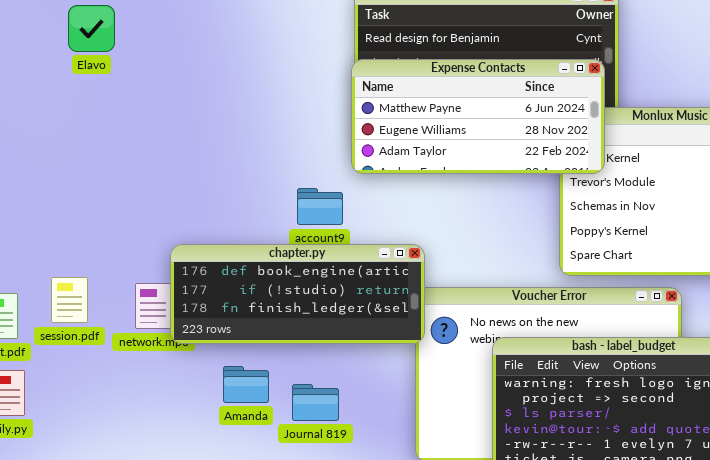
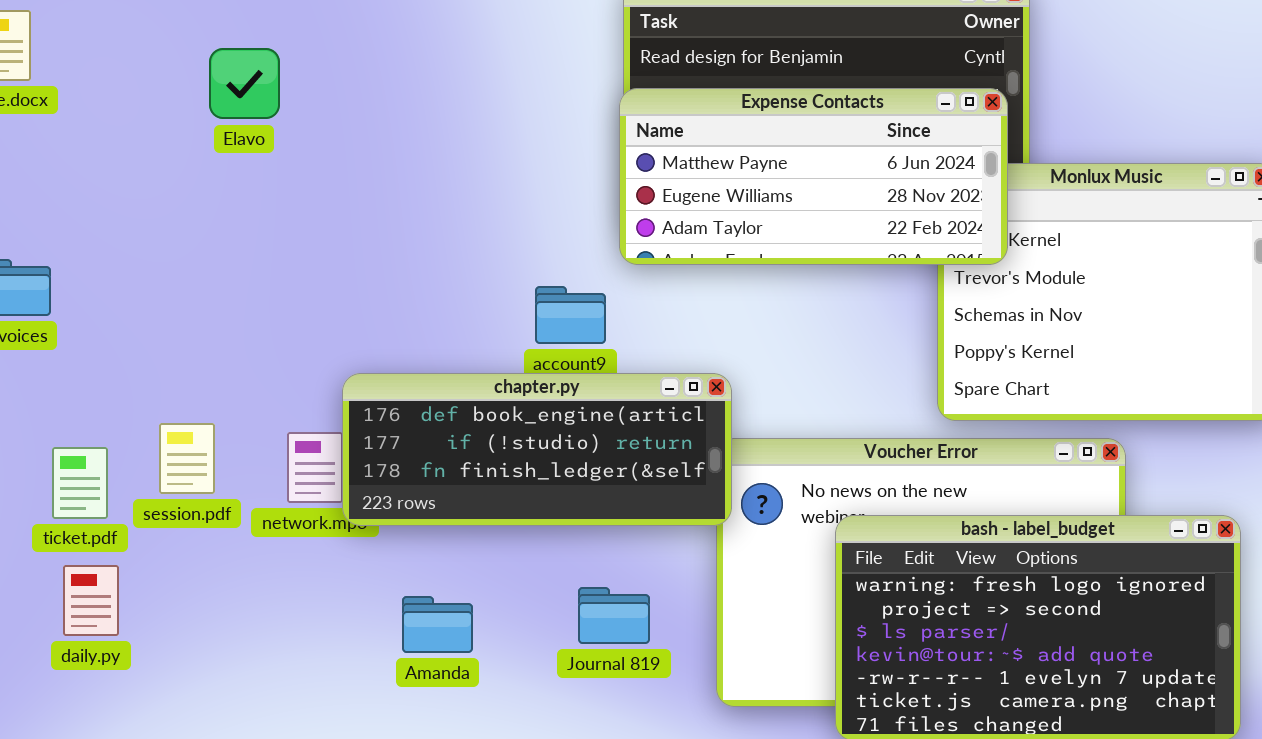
Elavo: [68,5,115,52] -> [209,48,280,119], moved
Amanda: [223,366,269,403] -> [402,596,473,653], moved
Journal 819: [292,384,339,421] -> [578,587,650,644], moved

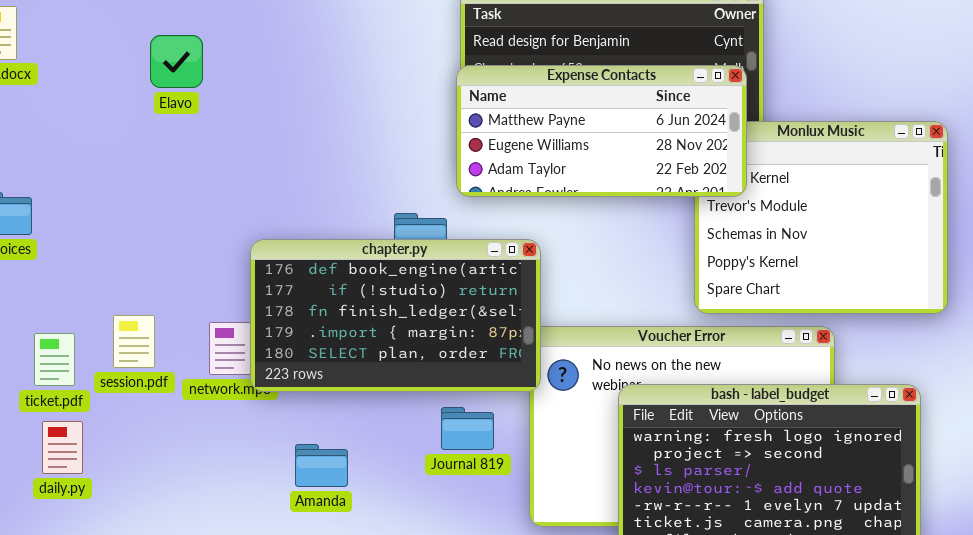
chapter.py: [342,373,732,526] -> [250,239,541,392], resized
Journal 819: [578,587,650,644] -> [441,407,494,450], moved

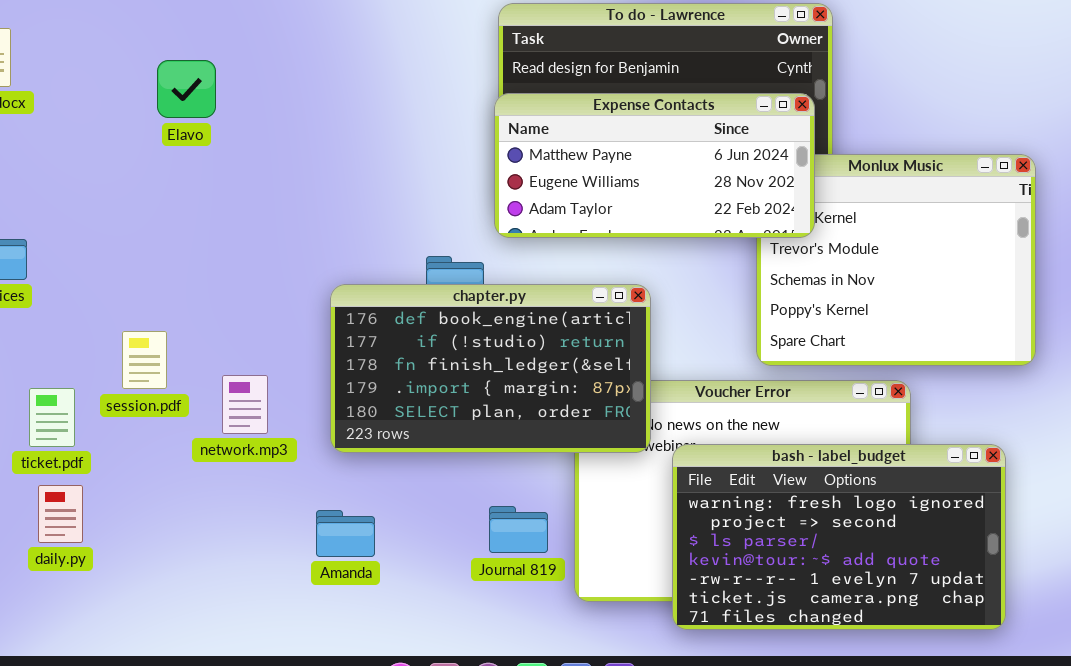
chapter.py: [250,239,541,392] -> [330,284,651,453], moved
session.pdf: [113,315,155,368] -> [122,331,167,389], moved
Journal 819: [441,407,494,450] -> [489,506,548,553], moved

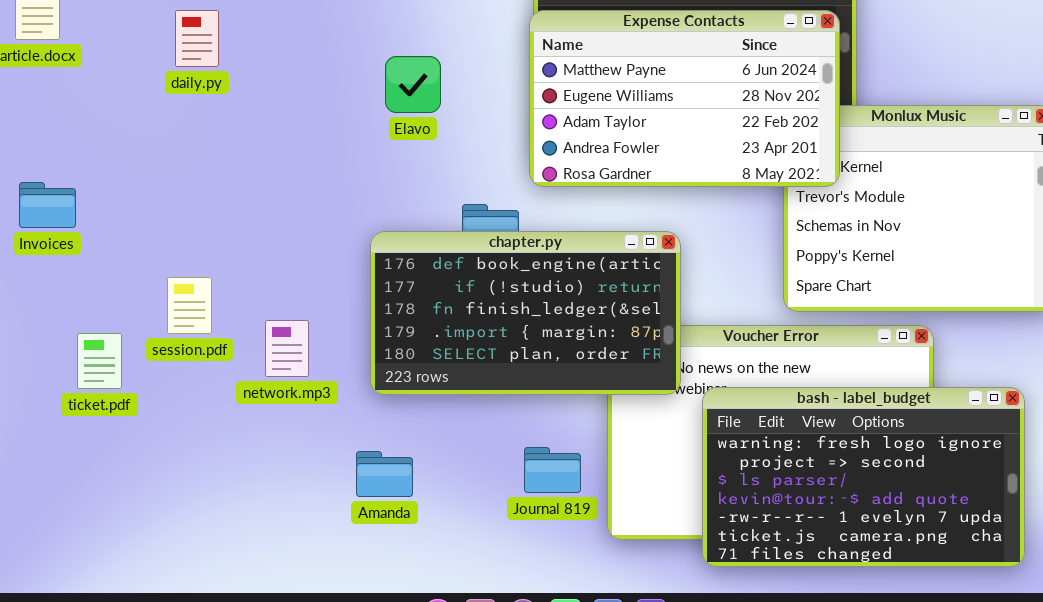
Elavo: [157,60,216,118] -> [385,56,441,113], moved
Expense Contacts: [494,93,815,238] -> [529,10,840,187], resized
daily.py: [38,485,83,543] -> [175,10,219,67], moved

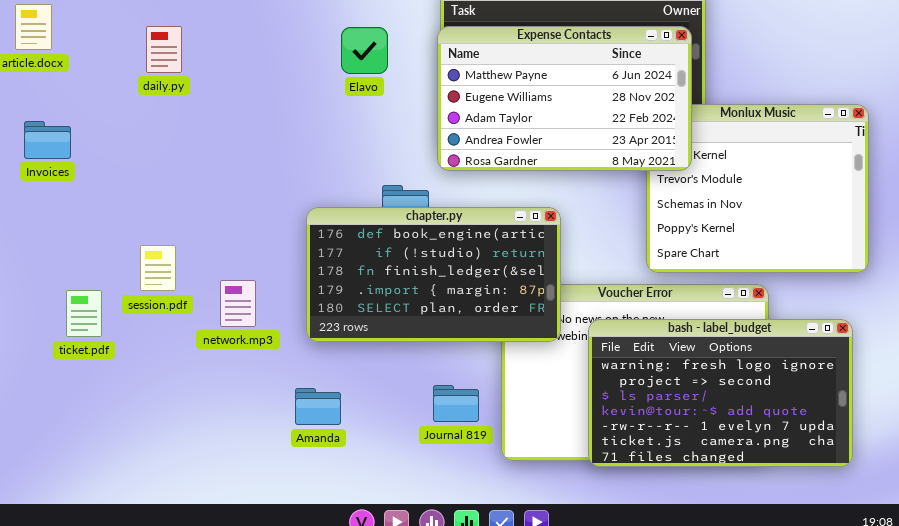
Elavo: [385,56,441,113] -> [341,27,388,74], moved
Invoices: [19,182,76,228] -> [24,121,71,159], moved
bash - label_budget: [702,387,1025,567] -> [588,319,853,467], moved

